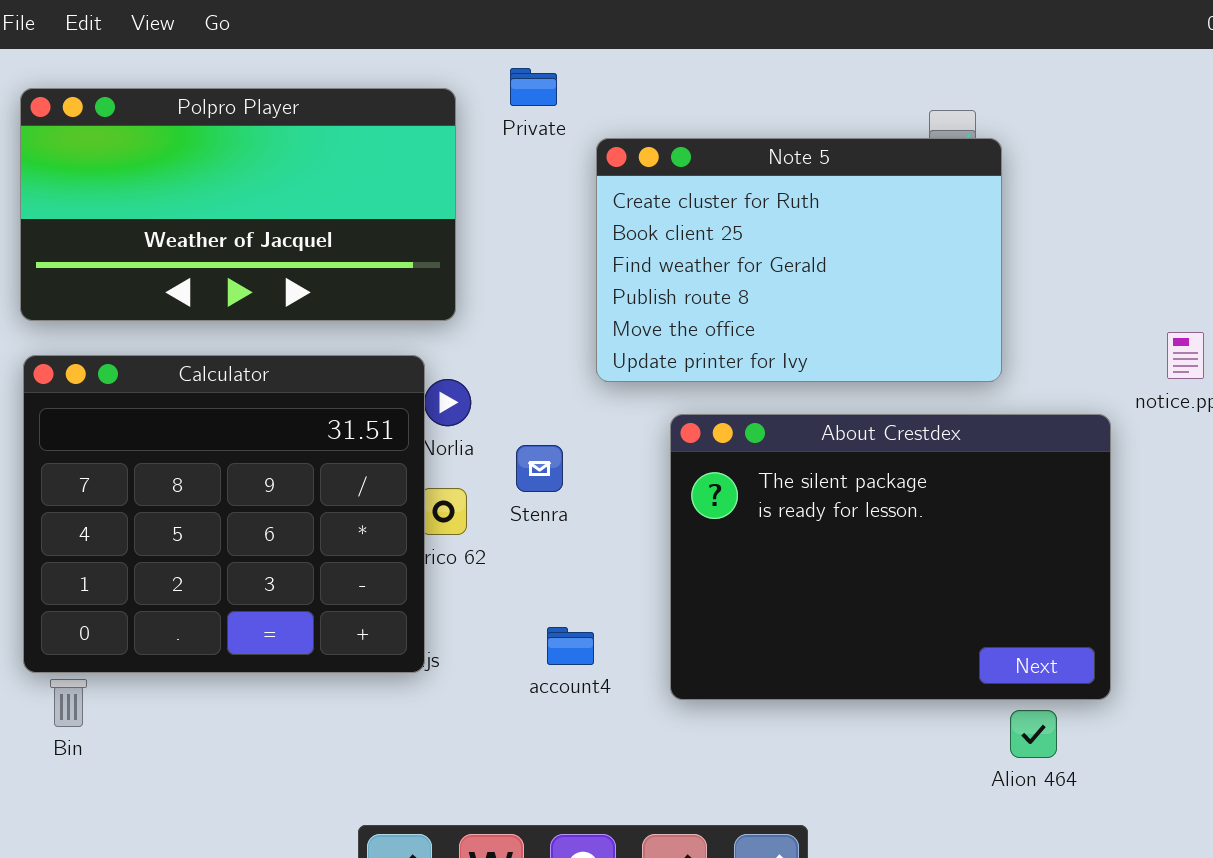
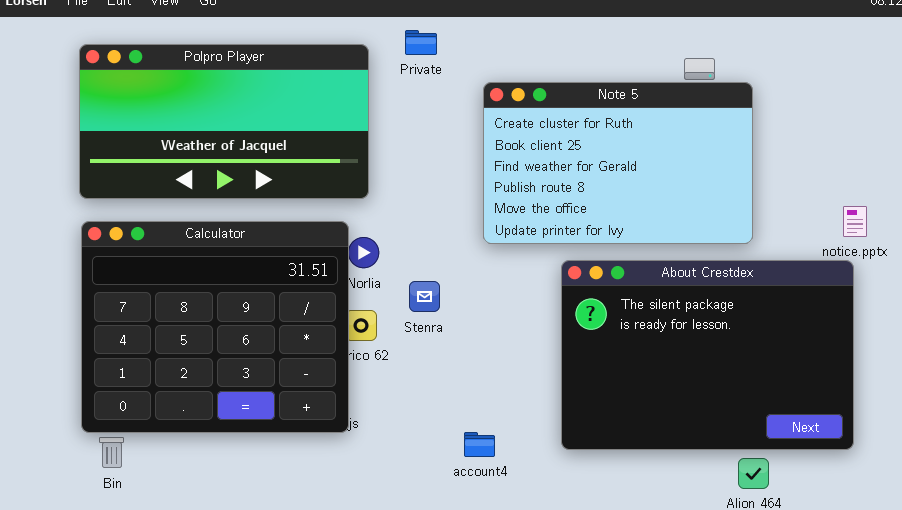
Note 5: [596,138,1002,382] -> [483,82,753,244], moved
About Crestdex: [670,414,1111,700] -> [561,260,854,450], moved
account4: [547,627,594,665] -> [464,432,495,457], moved

